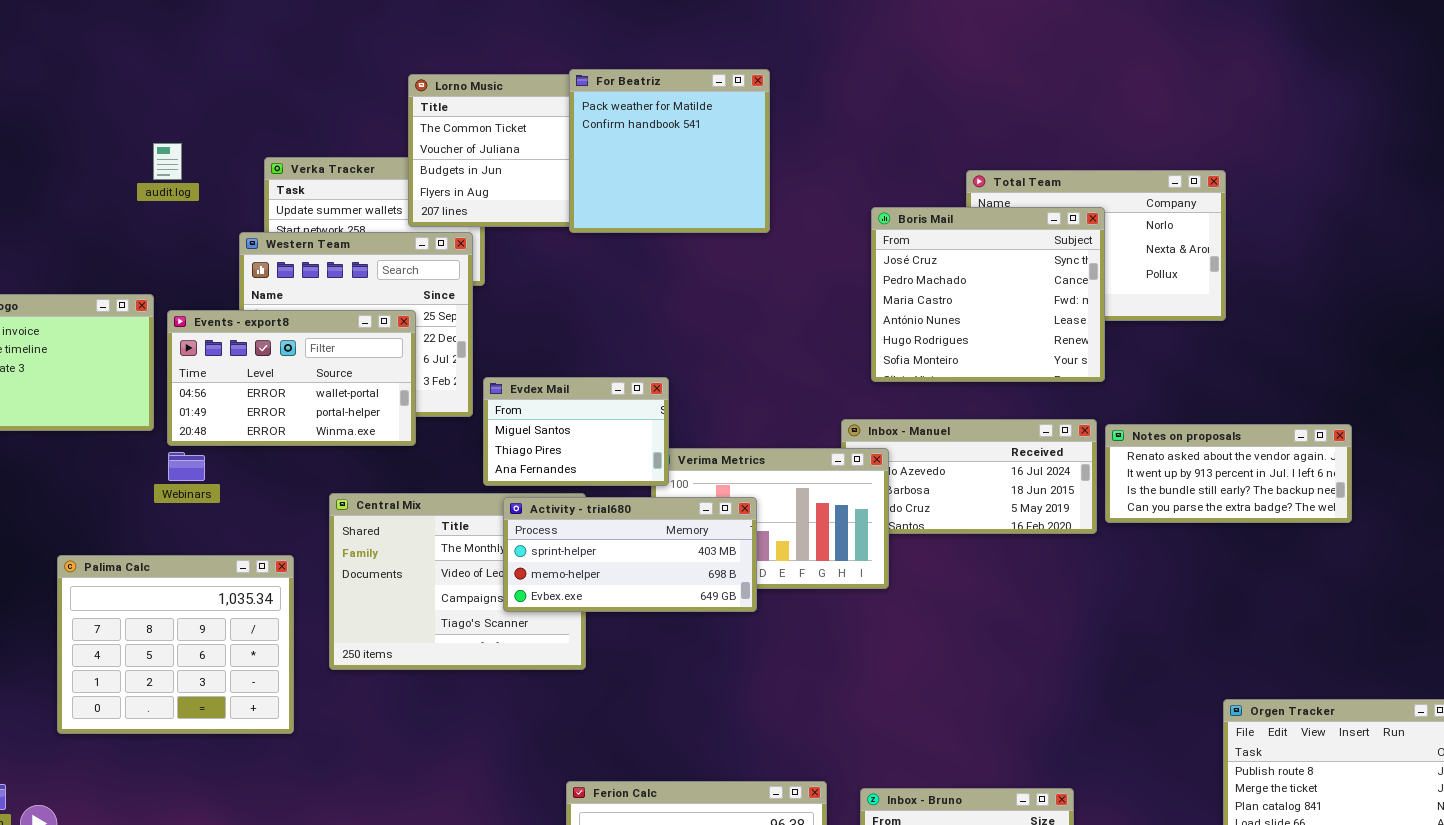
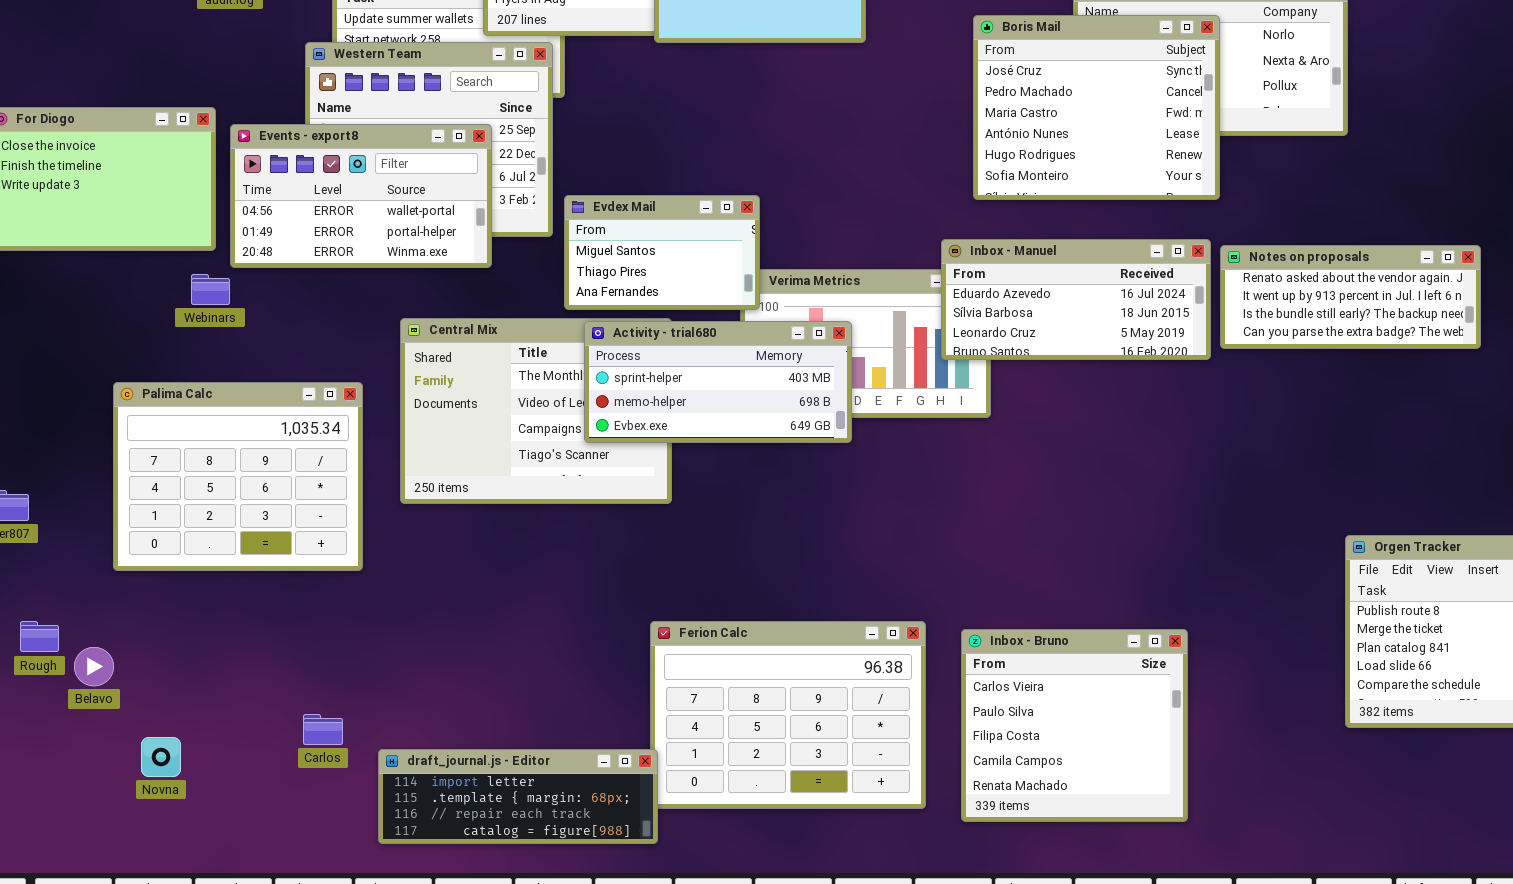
Inbox - Manuel: [841,419,1097,534] -> [941,239,1211,360], raised
Webinars: [168,452,205,481] -> [191,274,230,305], moved

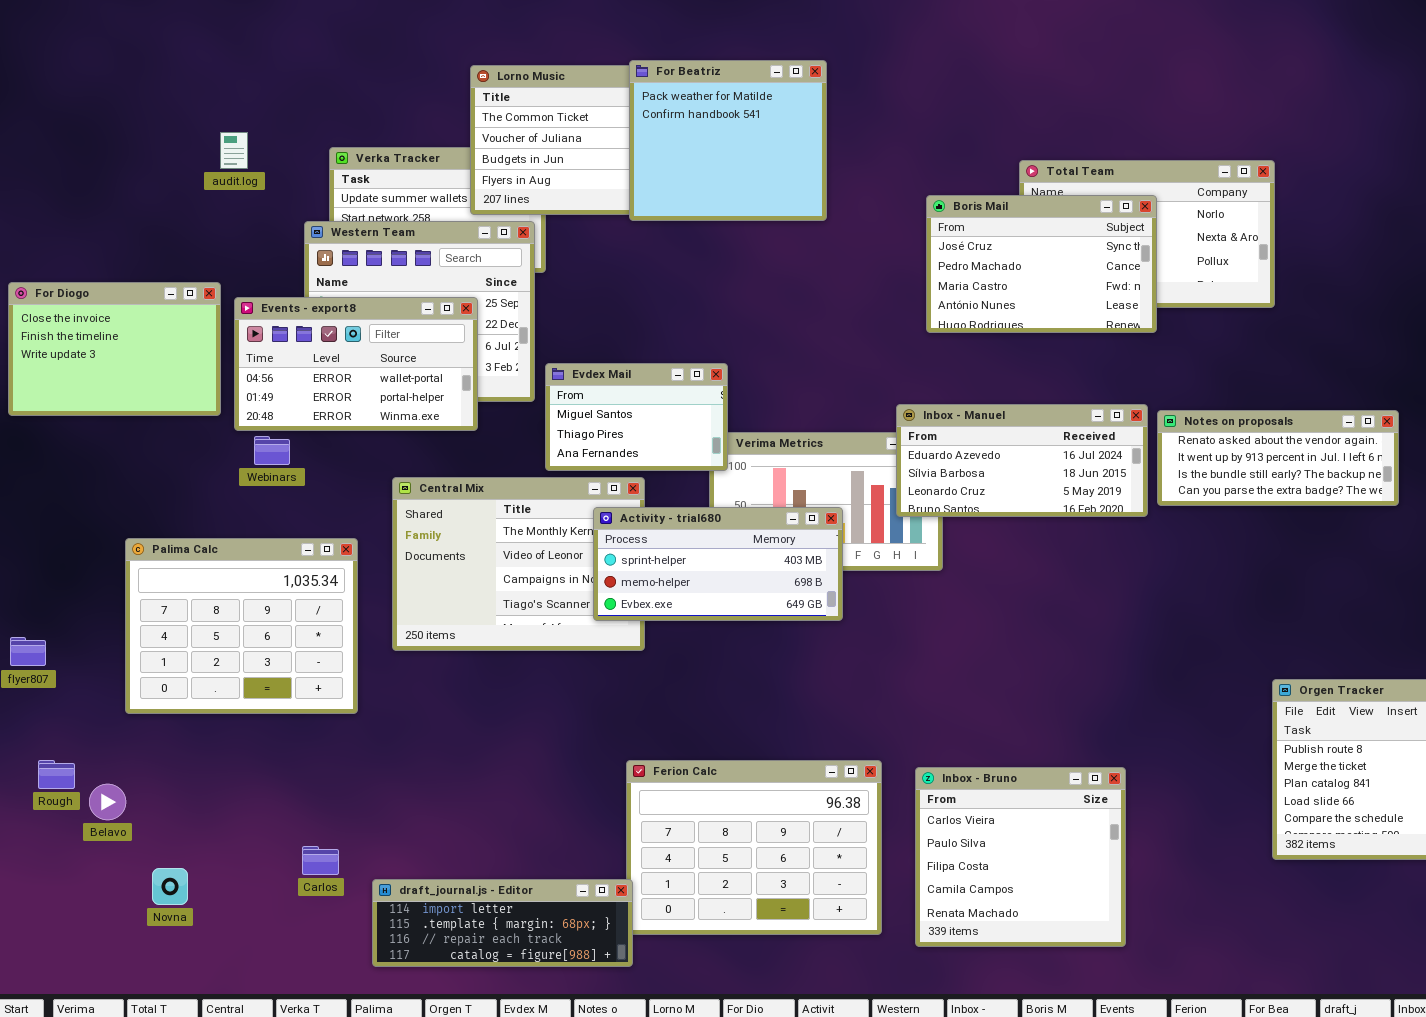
Boris Mail: [973,15,1220,200] -> [926,195,1157,333], resized
Webinars: [191,274,230,305] -> [254,436,290,465], moved
Activity - trial680: [584,321,852,443] -> [593,507,843,621], moved

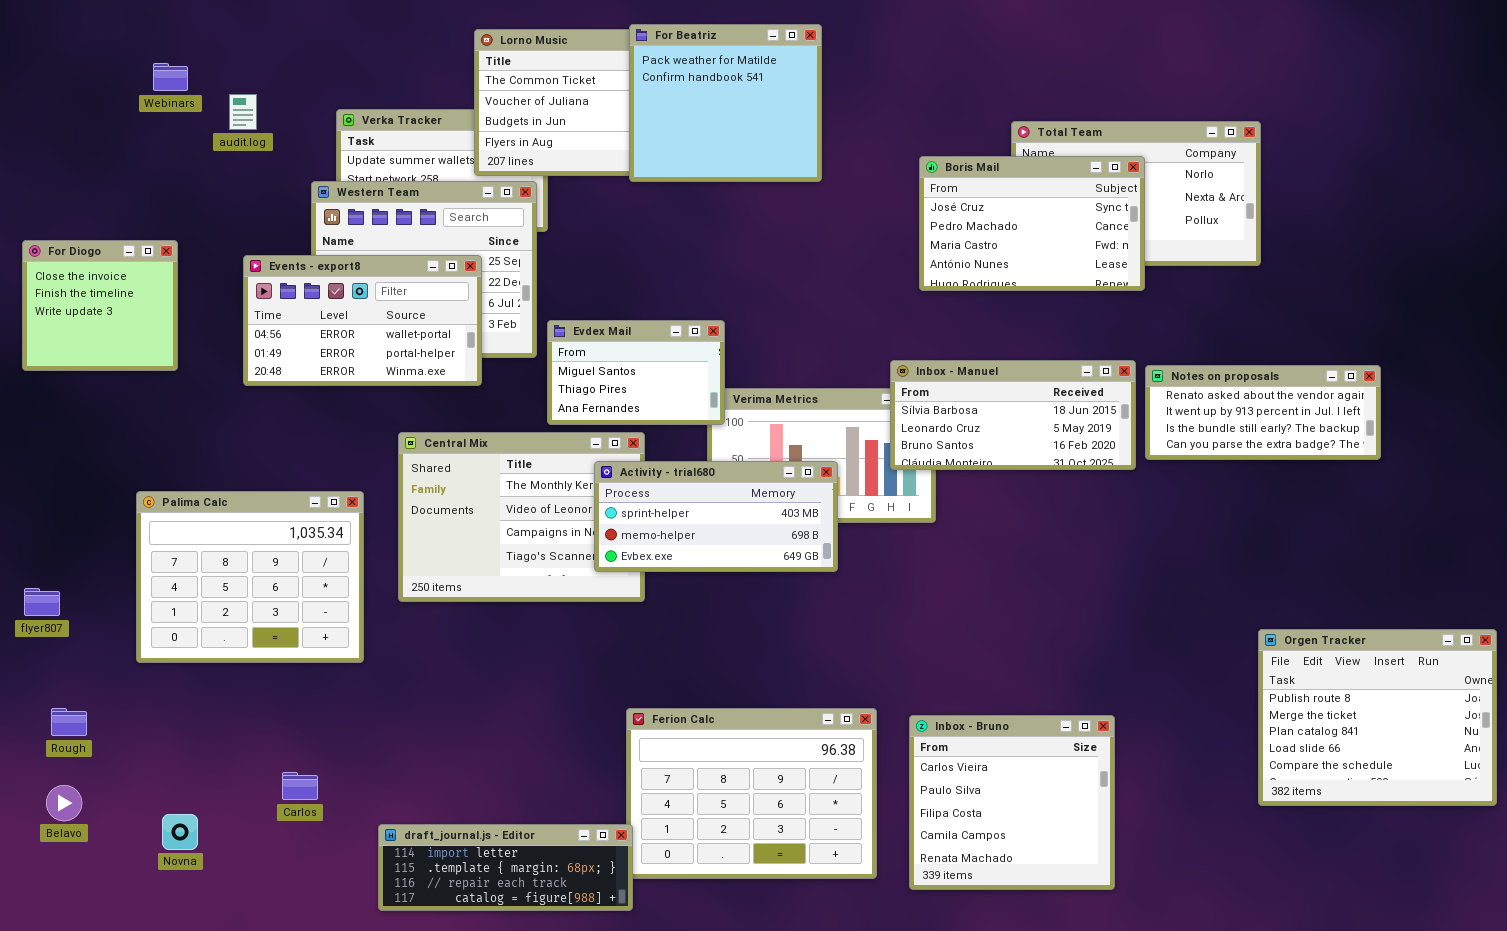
For Diogo: [8,282,221,416] -> [22,240,178,371], resized
Inbox - Manuel: [896,404,1148,517] -> [890,360,1136,470], scrolled down 1 row
Webinars: [254,436,290,465] -> [153,63,188,91], moved
Belavo: [89,784,126,820] -> [46,785,82,821], moved
Carlos: [302,846,339,875] -> [282,772,318,800], moved

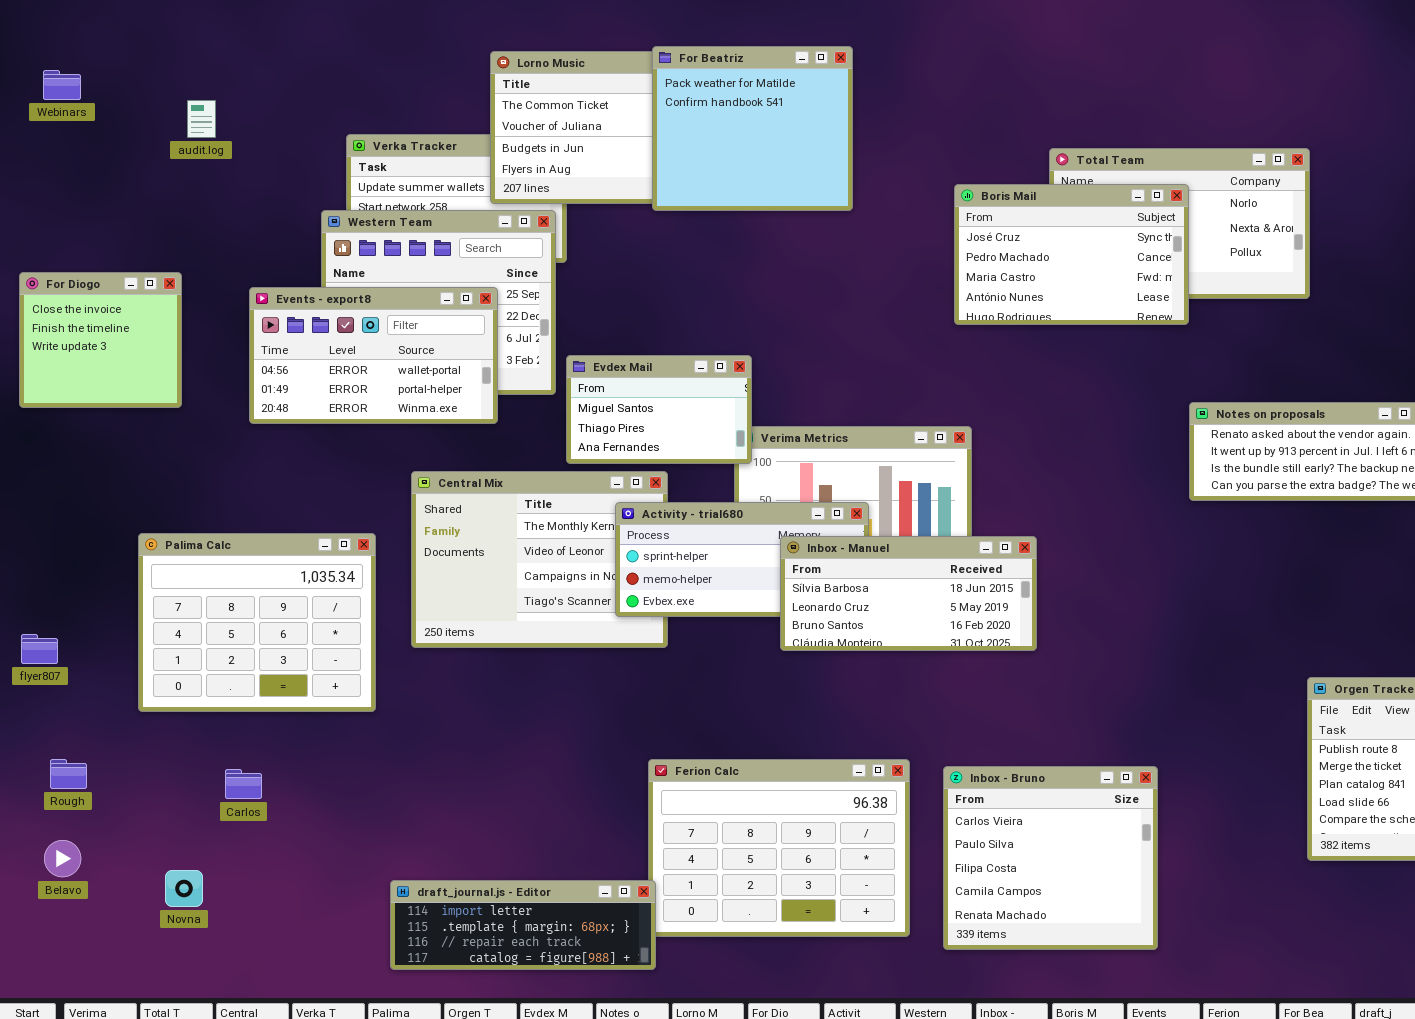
Webinars: [153,63,188,91] -> [43,70,81,100], moved
audit.log: [229,94,257,130] -> [187,100,216,138], moved
Inbox - Manuel: [890,360,1136,470] -> [780,536,1037,651], moved
Carlos: [282,772,318,800] -> [225,769,262,799], moved

